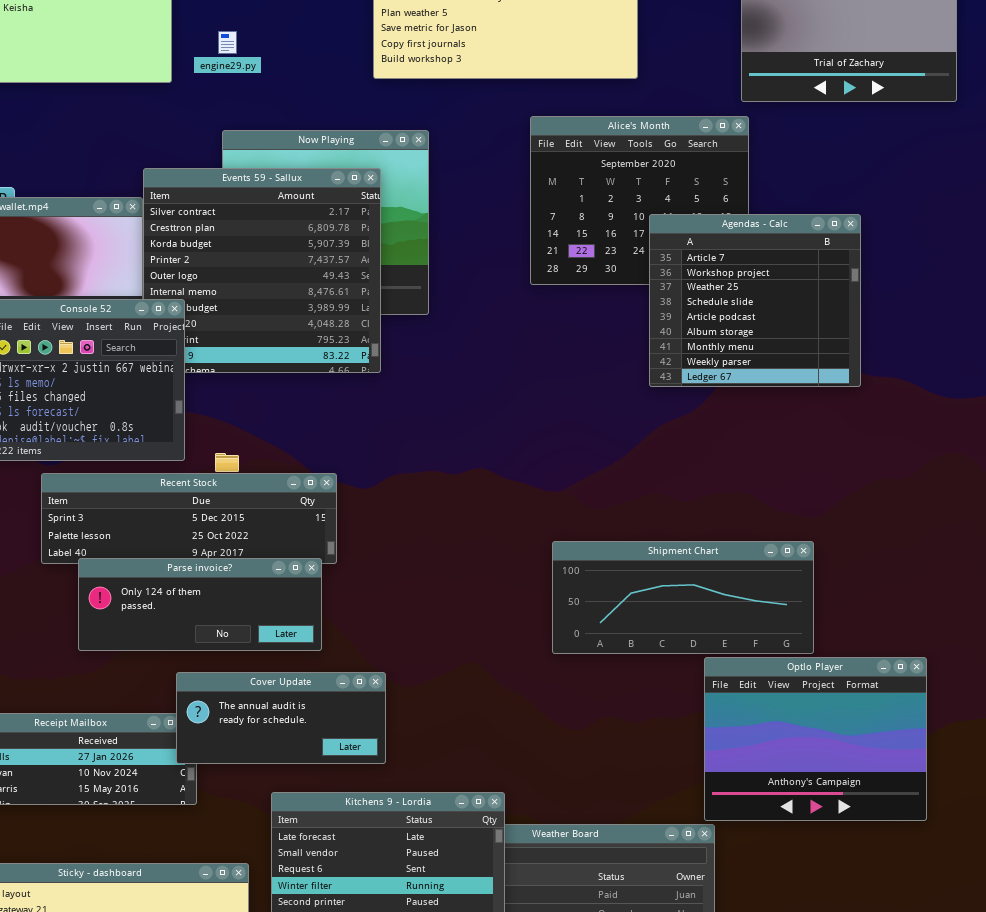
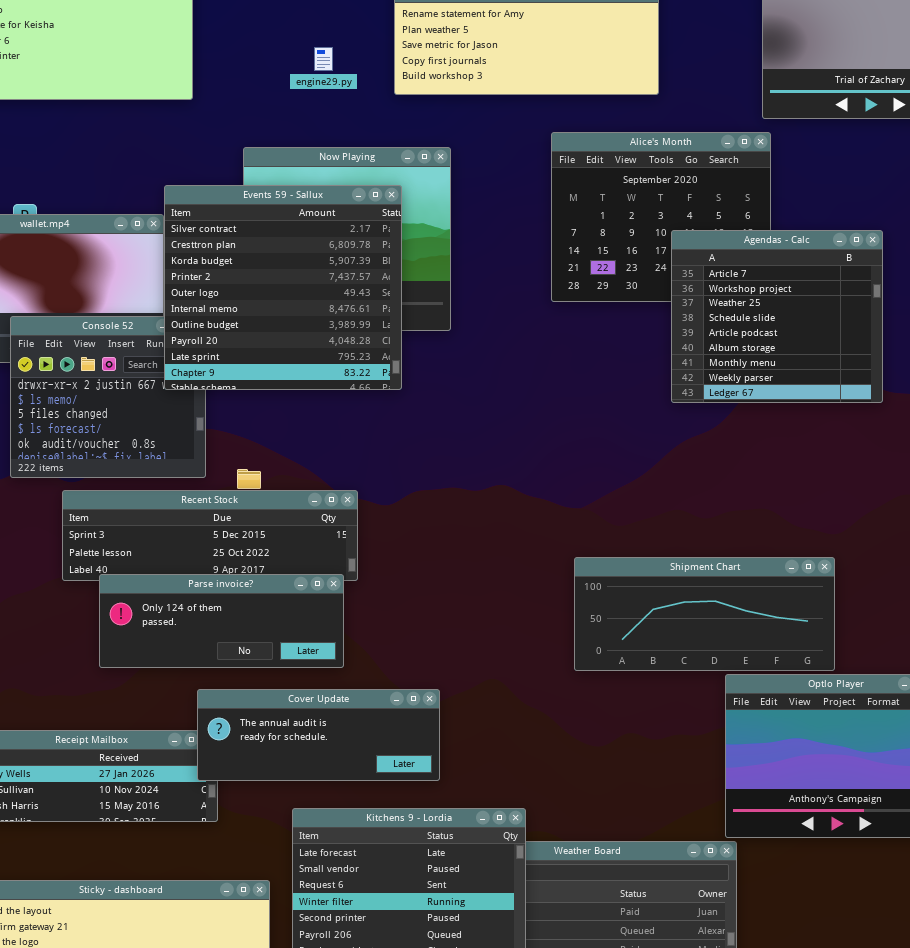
engine29.py: [218,31,237,54] -> [314,47,333,71], moved
Events 59 - Sallux: [143,168,381,373] -> [164,185,402,390], raised
Cover Update: [176,672,386,764] -> [197,689,440,781], resized

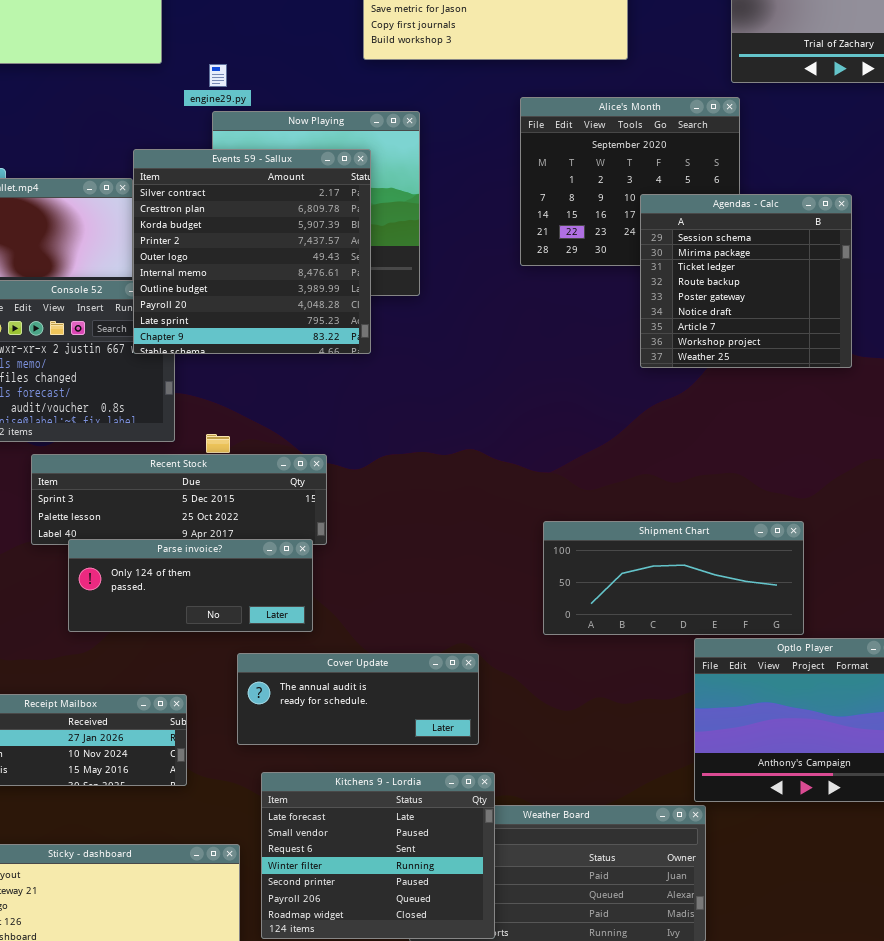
engine29.py: [314,47,333,71] -> [209,64,227,87], moved
Agendas - Calc: [671,230,883,403] -> [640,194,852,368], scrolled up 6 rows
Cover Update: [197,689,440,781] -> [237,653,479,745], moved

